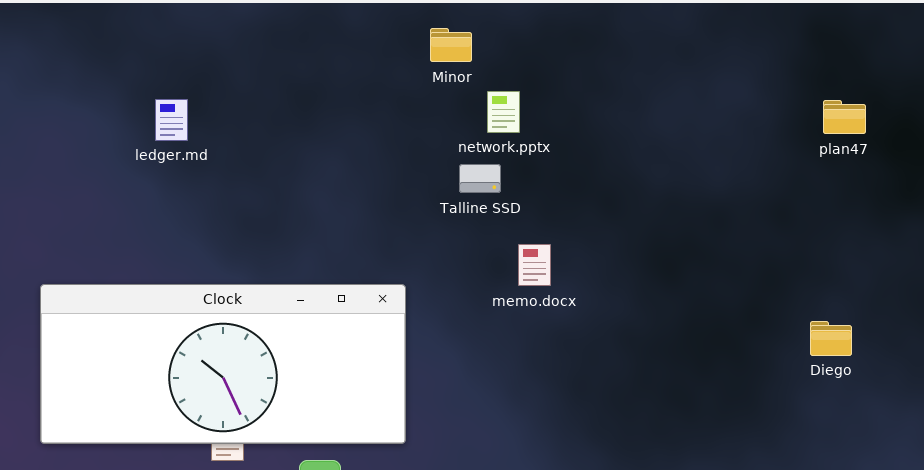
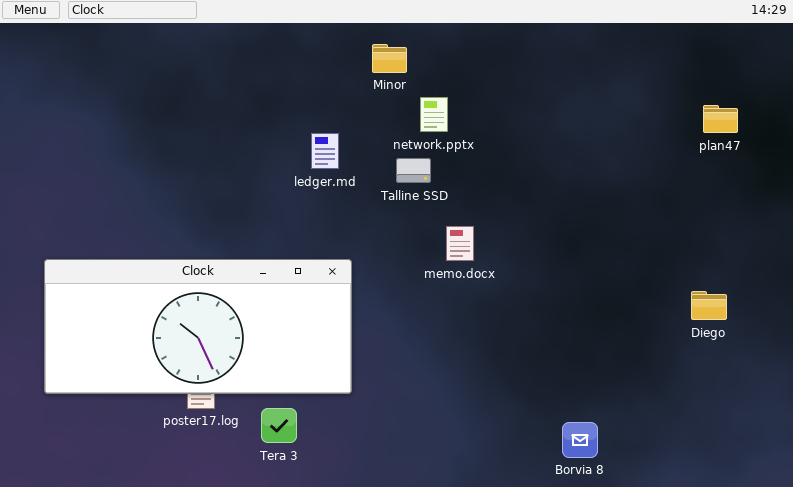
ledger.md: [155,99,188,141] -> [311,133,339,169], moved

